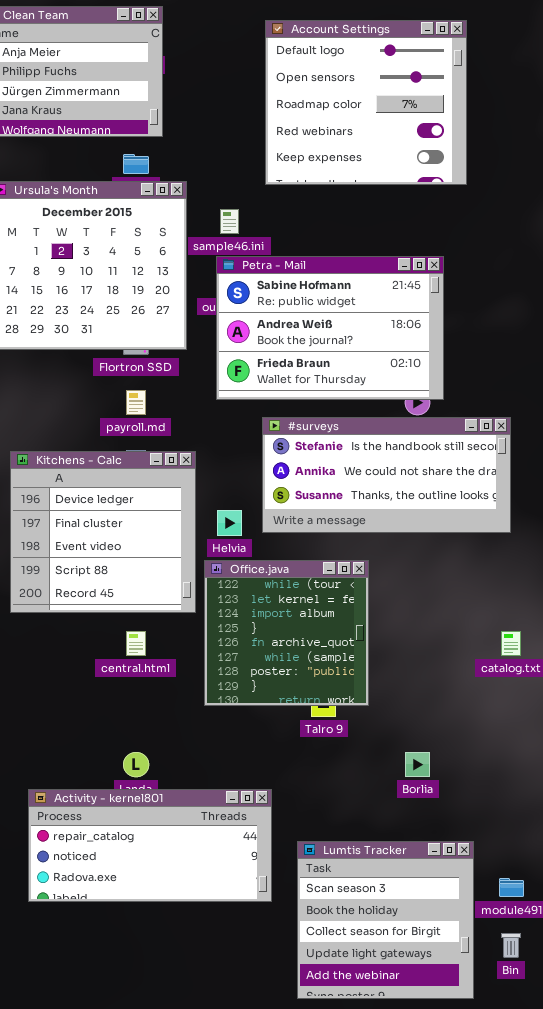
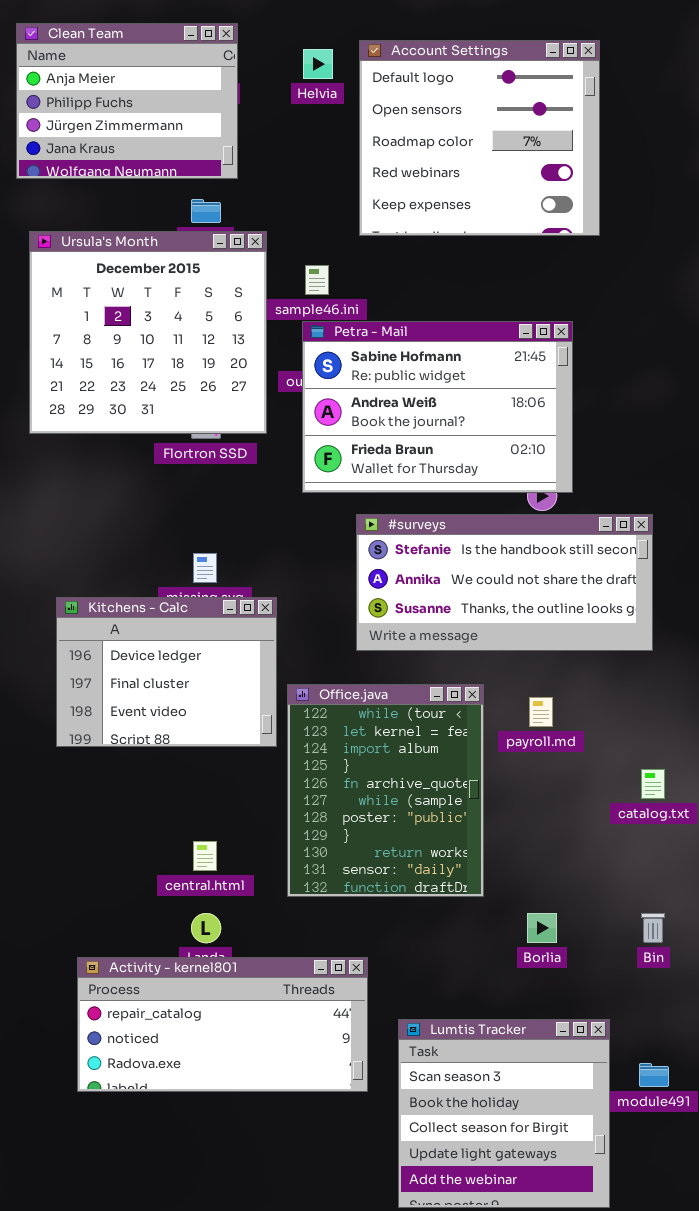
payroll.md: [126,390,146,415] -> [529,697,553,727], moved
Kitchens - Calc: [10,451,196,613] -> [56,597,277,747], resized
Helvia: [217,510,242,536] -> [303,49,333,79], moved
Office.java: [204,560,369,706] -> [287,684,484,897], resized
central.html: [126,631,146,656] -> [193,841,217,871], moved
Bin: [501,933,521,958] -> [641,913,665,943], moved

